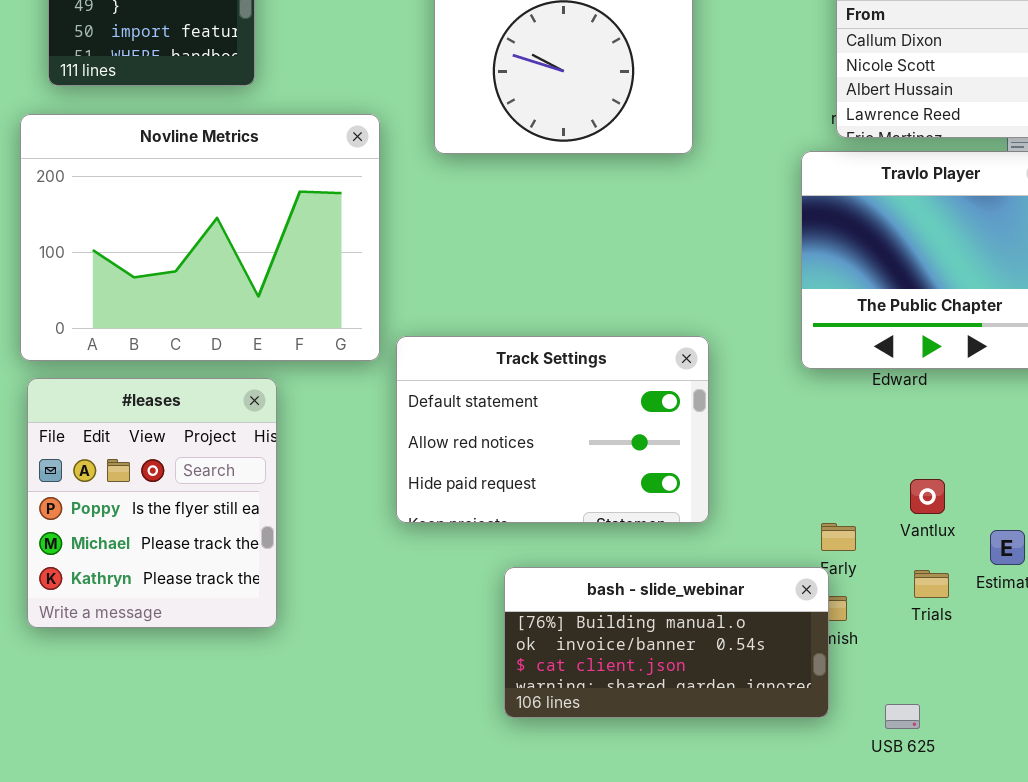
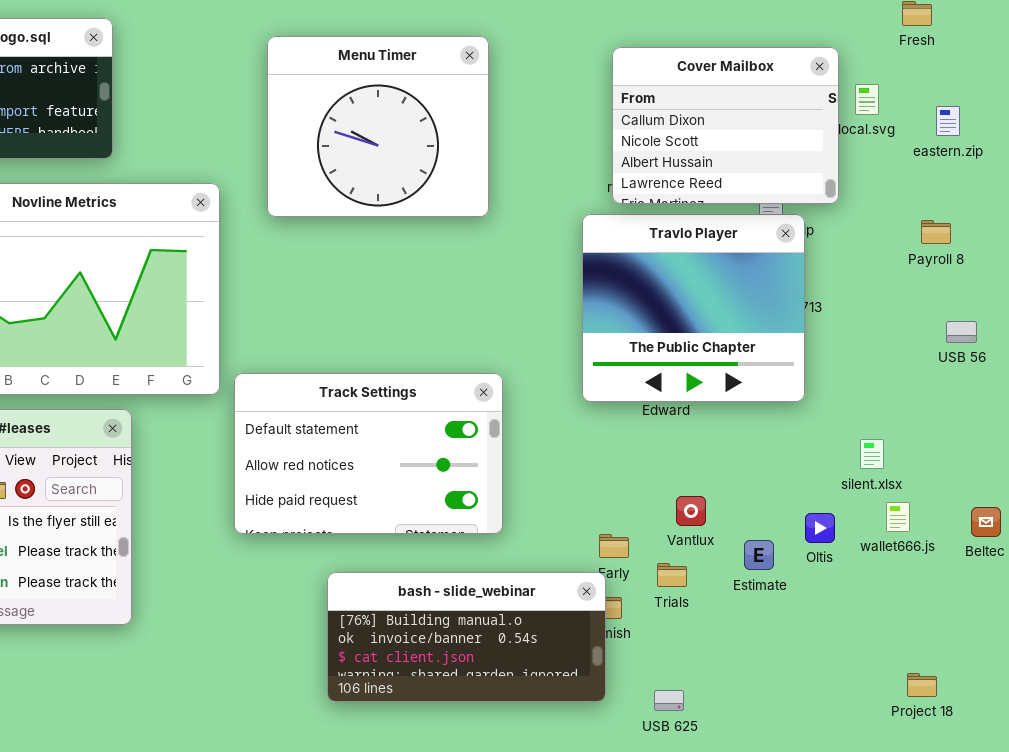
Trials: [914,570,949,598] -> [657,563,687,587], moved

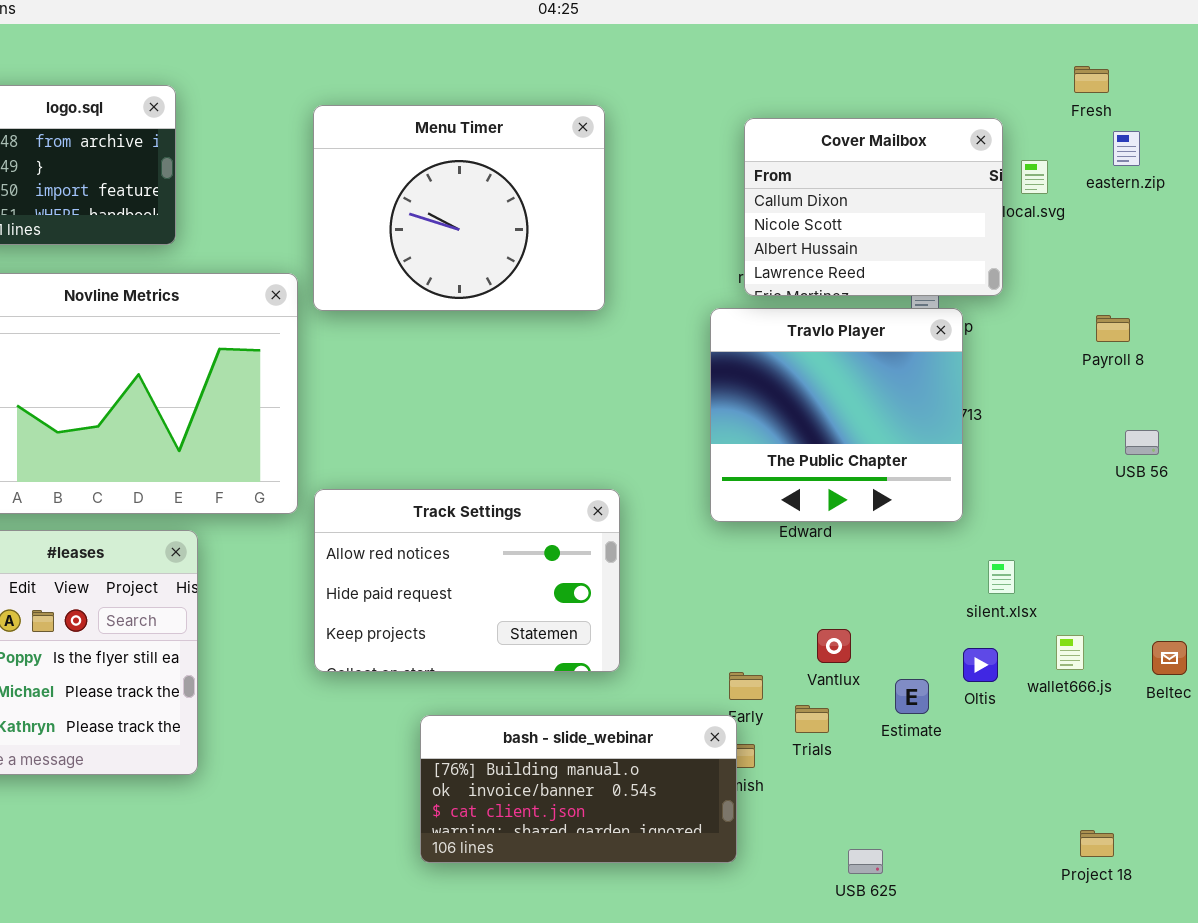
Menu Timer: [267,36,489,217] -> [313,105,605,311], resized
eastern.zip: [936,106,960,136] -> [1113,131,1140,166], moved
Track Settings: [234,373,503,534] -> [314,489,620,672], scrolled down 1 row
silent.xlsx: [860,439,884,469] -> [988,560,1015,594], moved
USB 625: [654,690,684,711] -> [848,849,883,874], moved

